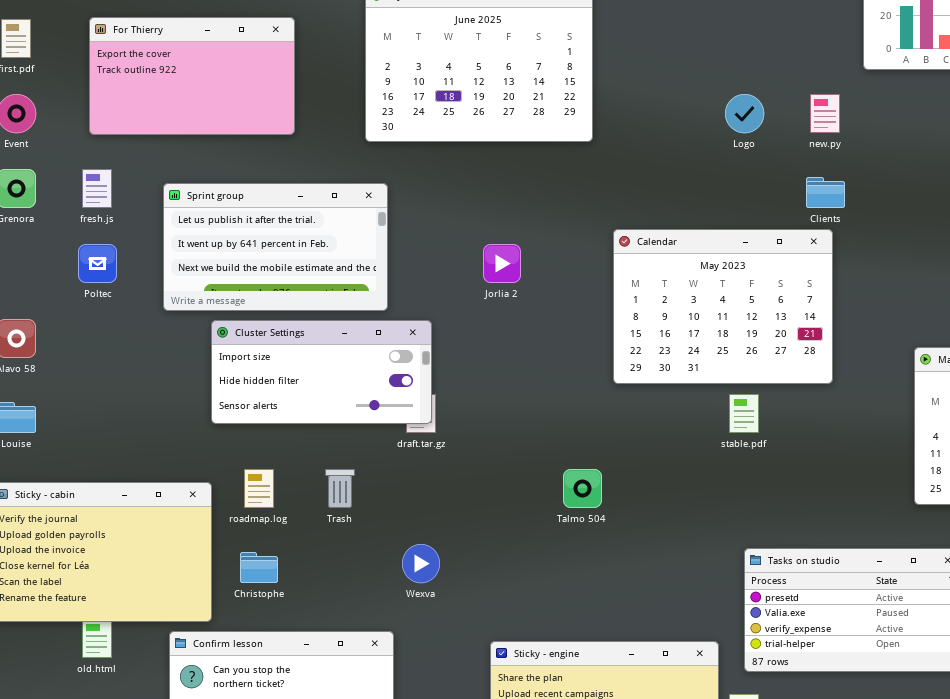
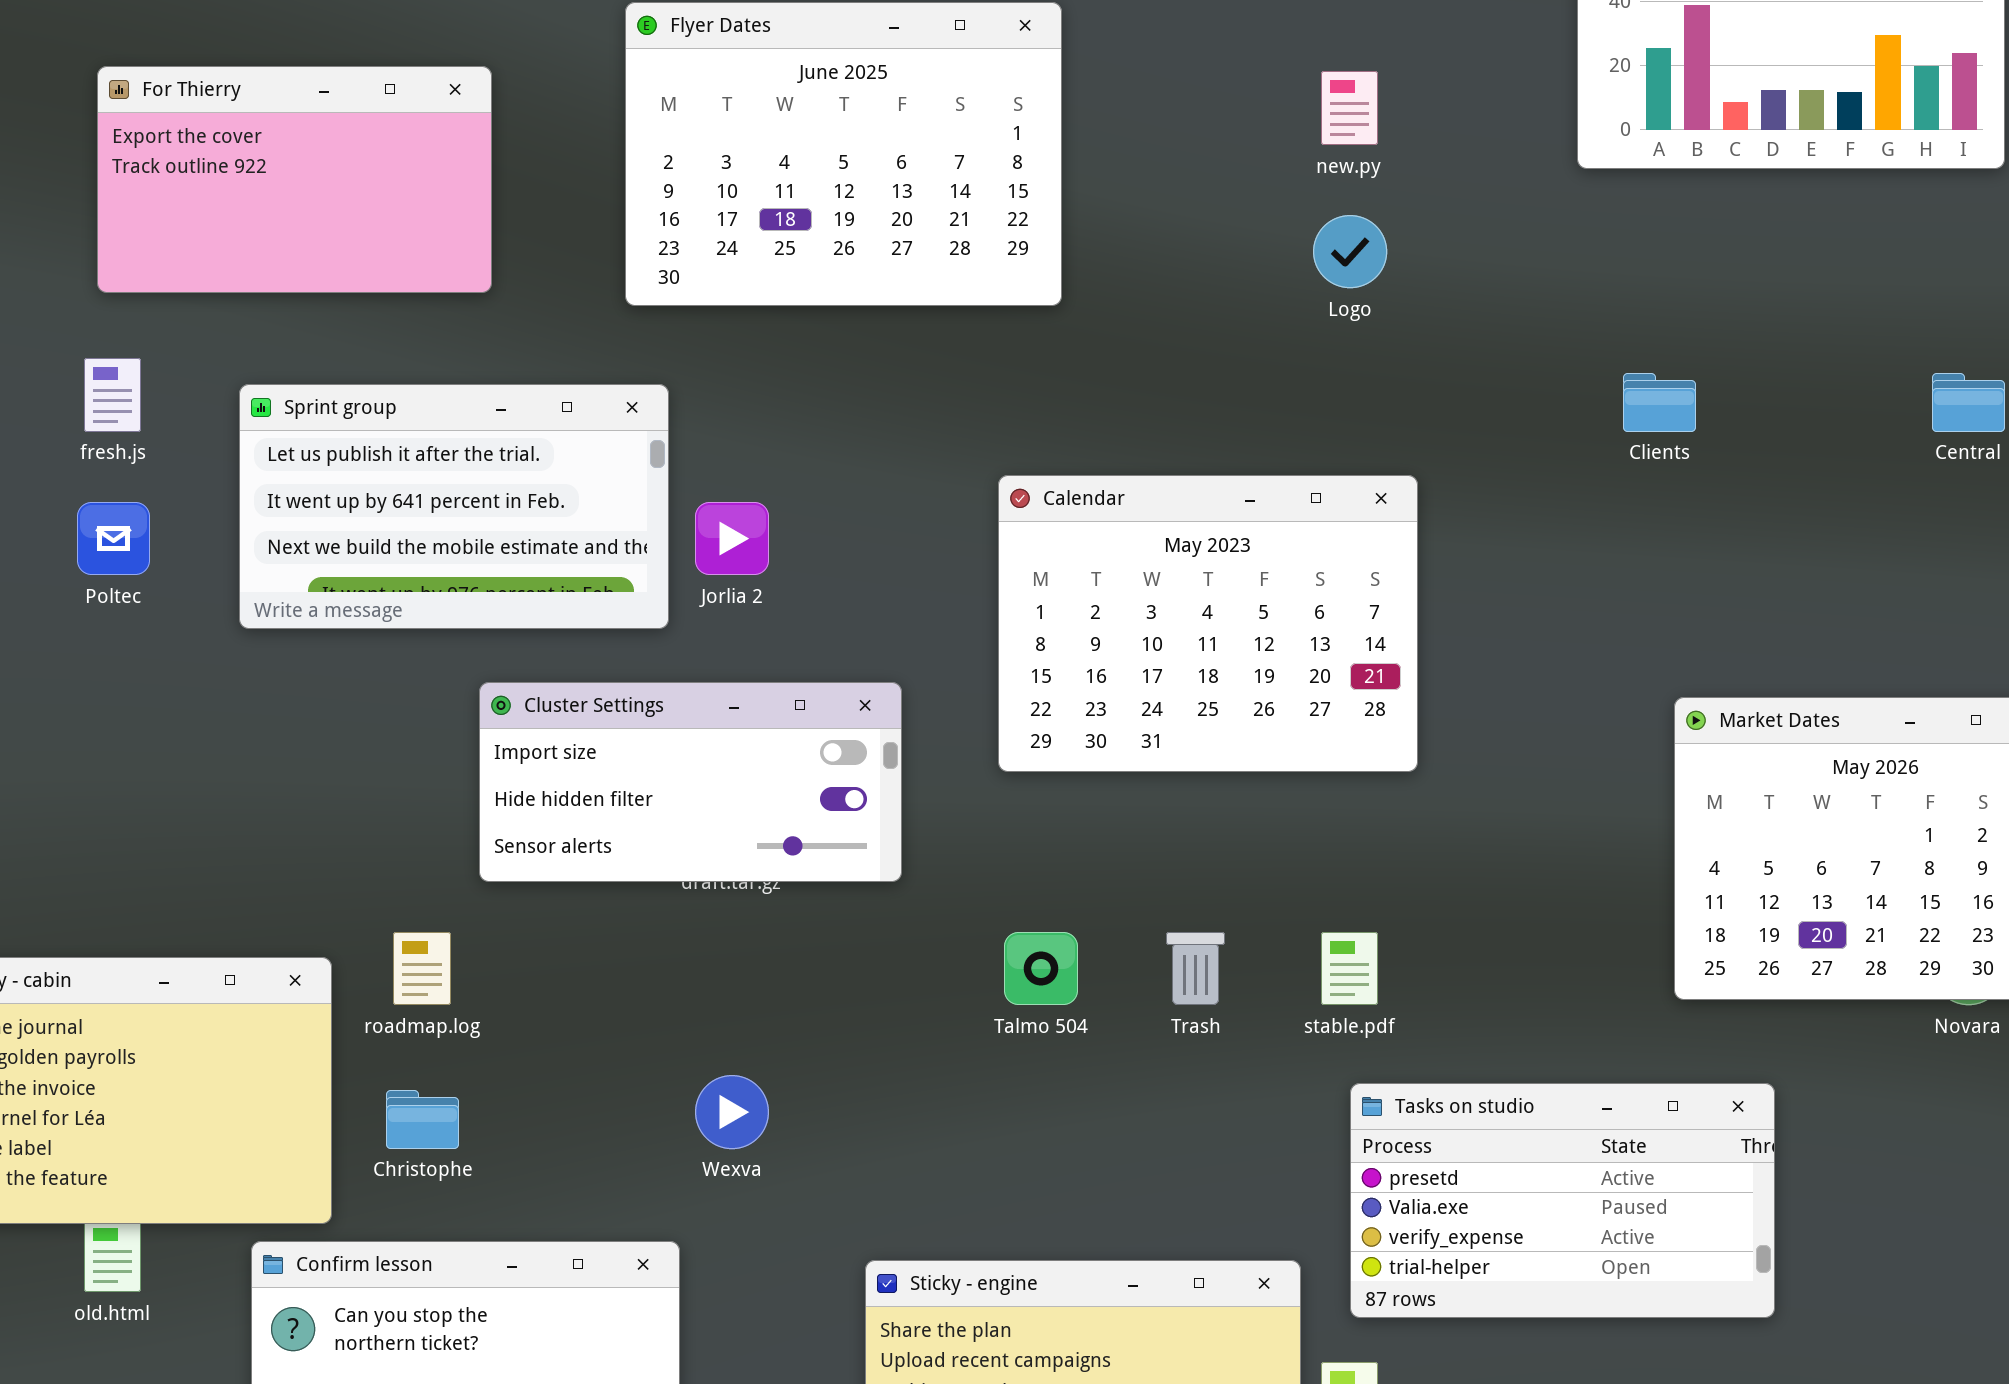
new.py: [810,94,840,133] -> [1321,71,1378,145], moved
Clients: [806,177,845,208] -> [1623,373,1696,432], moved
Calendar: [613,229,833,384] -> [998,475,1418,772], moved
Jorlia 2: [483,244,521,283] -> [695,502,769,575], moved
Cluster Settings: [211,320,432,424] -> [479,682,902,882], moved
stable.pdf: [729,394,759,433] -> [1321,932,1378,1005], moved
Trash: [325,469,355,508] -> [1166,932,1225,1005], moved

